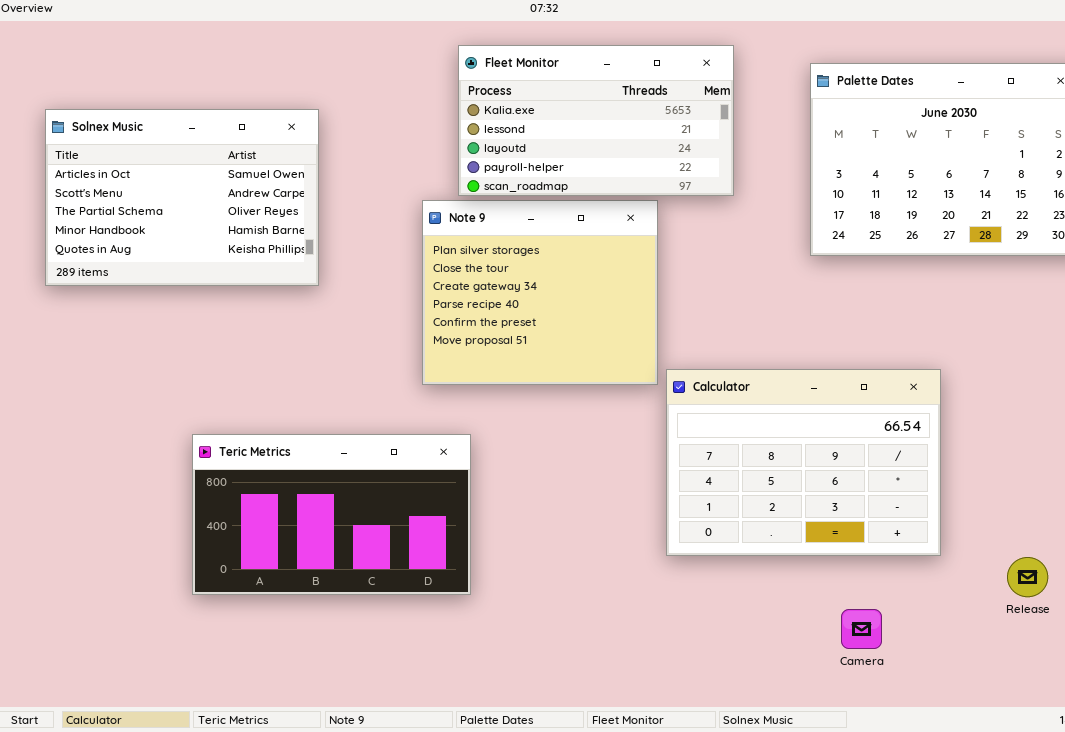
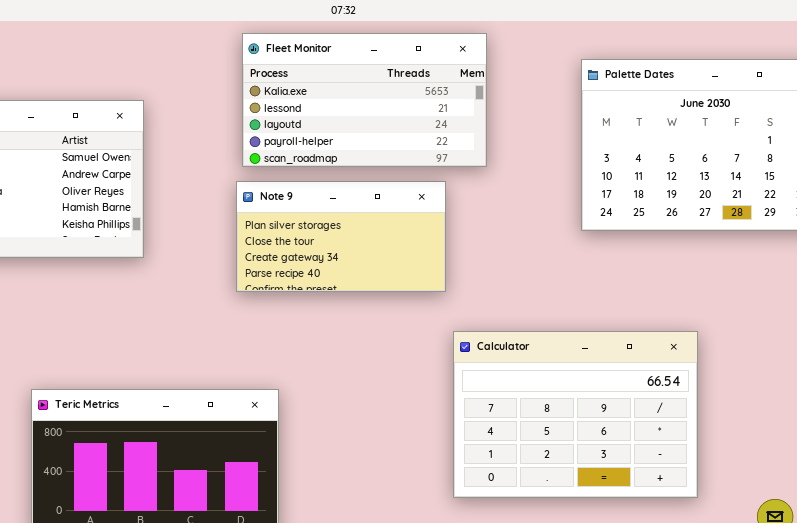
Fleet Monitor: [458,45,734,196] -> [242,33,487,167], moved
Note 9: [422,200,658,385] -> [236,181,446,292], resized

